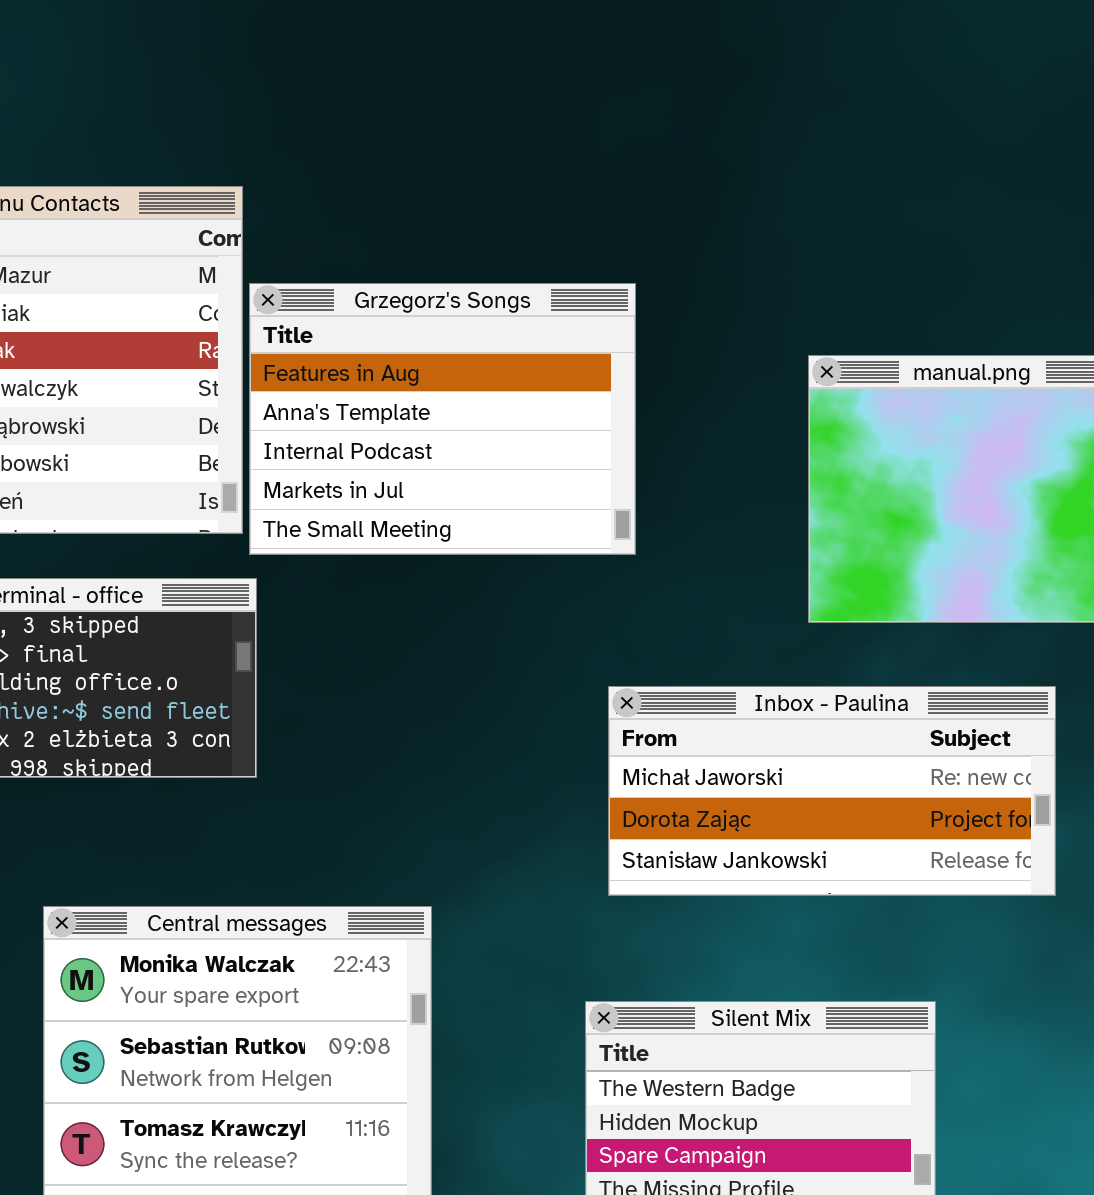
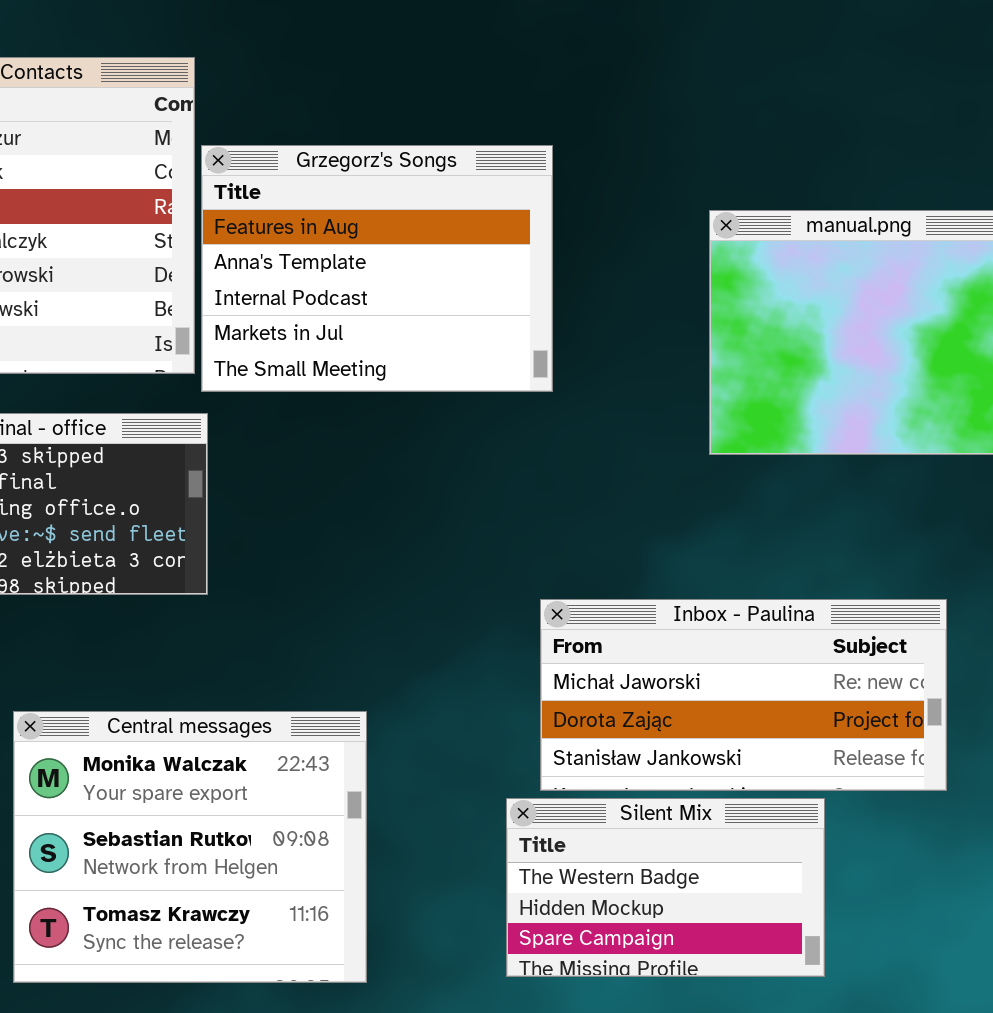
Inbox - Paulina: [608,686,1056,896] -> [540,599,947,791], moved

